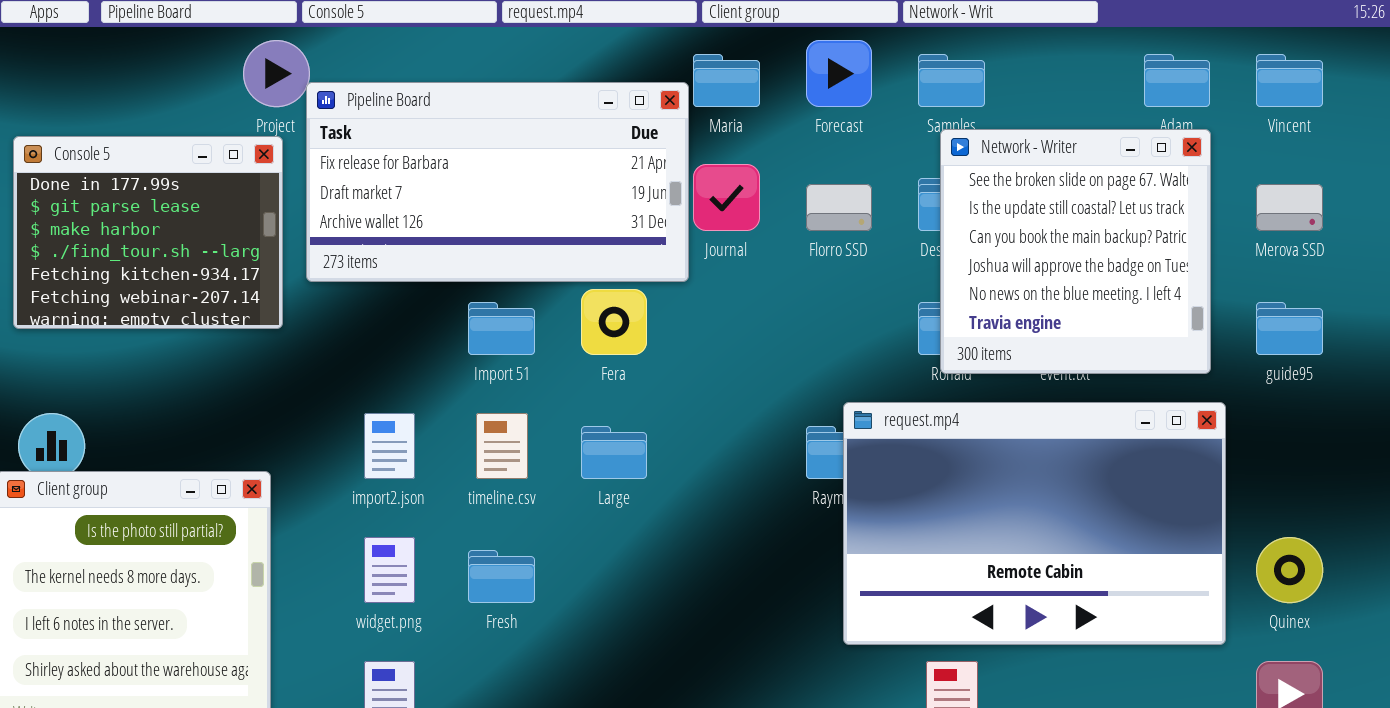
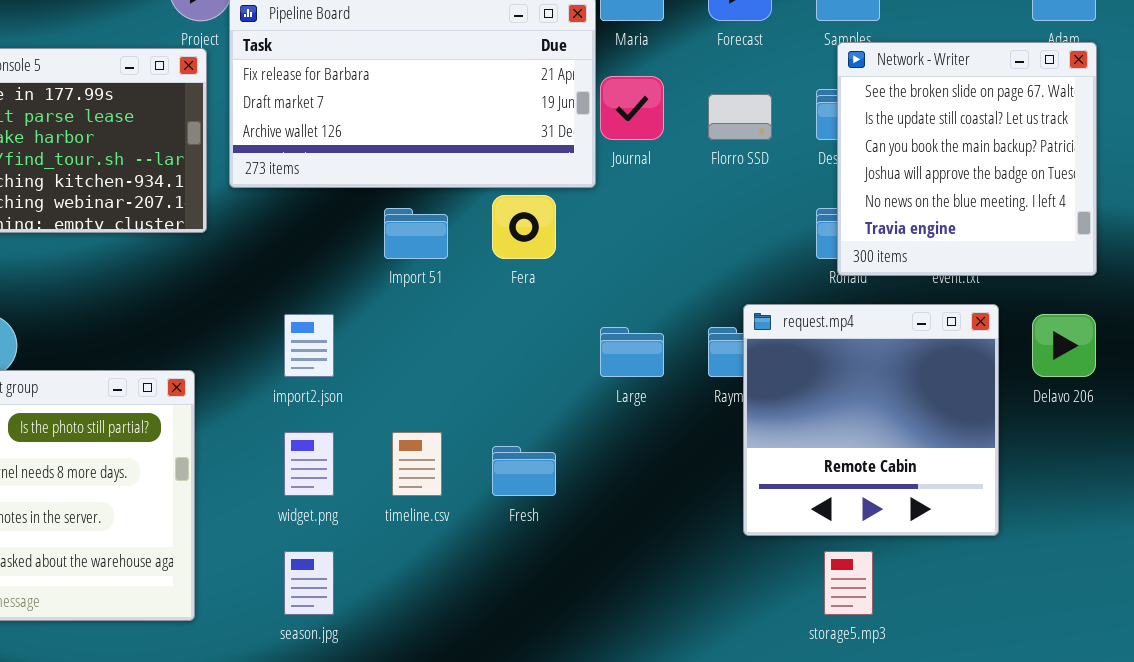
request.mp4: [843,402,1226,645] -> [743,304,999,536], resized
timeline.csv: [476,413,528,479] -> [392,432,442,496], moved
Large: [581,426,647,479] -> [600,327,664,377], moved
Fresh: [468,550,535,603] -> [492,446,556,496], moved

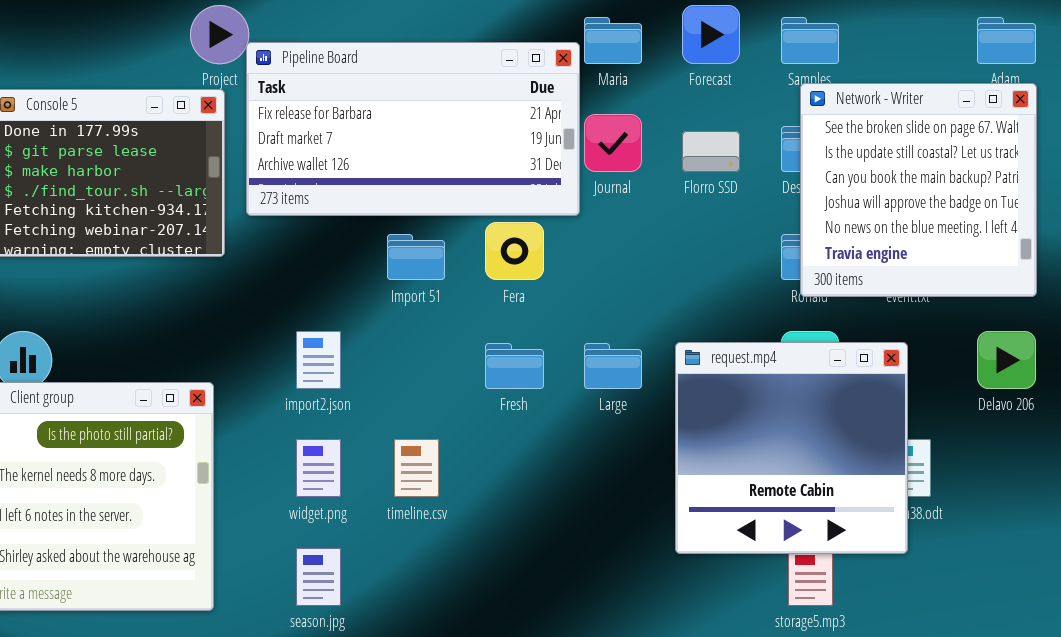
request.mp4: [743,304,999,536] -> [675,342,908,554], moved
Fresh: [492,446,556,496] -> [485,343,544,389], moved

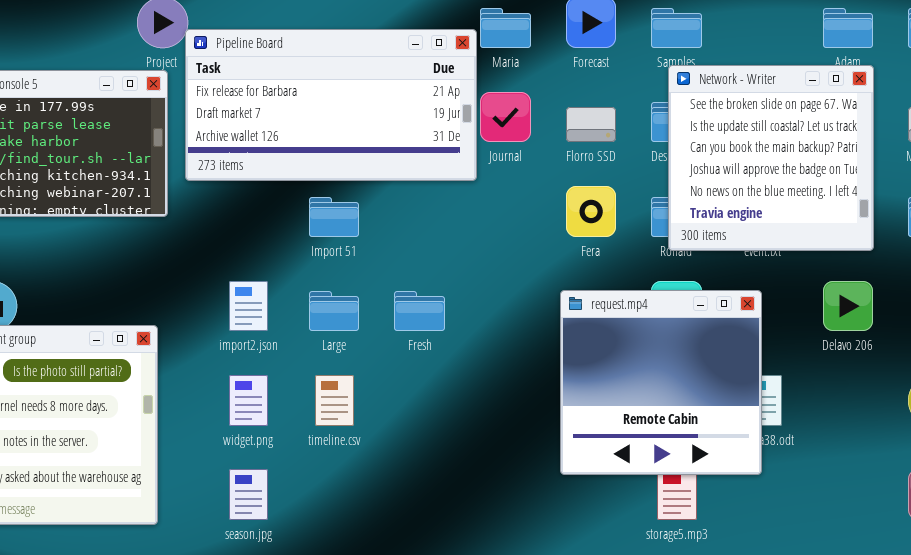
Fera: [485,222,544,280] -> [566,186,616,237], moved
Large: [584,343,642,389] -> [309,291,359,331], moved

